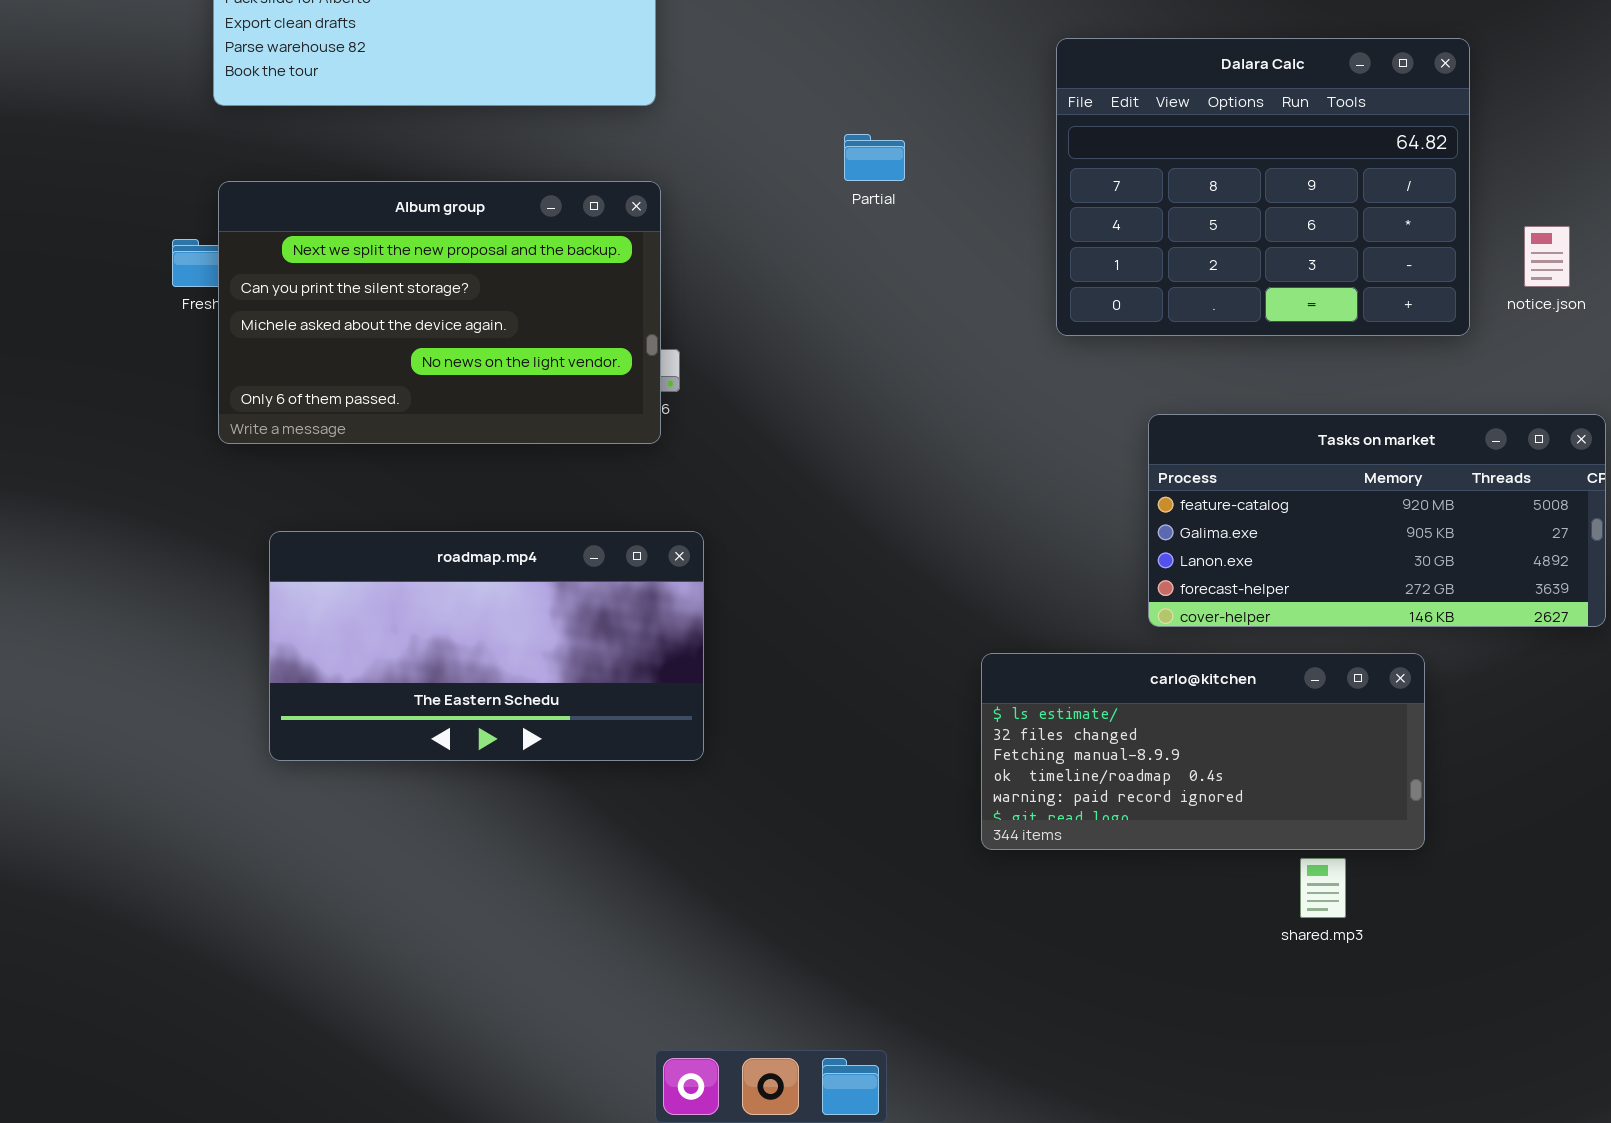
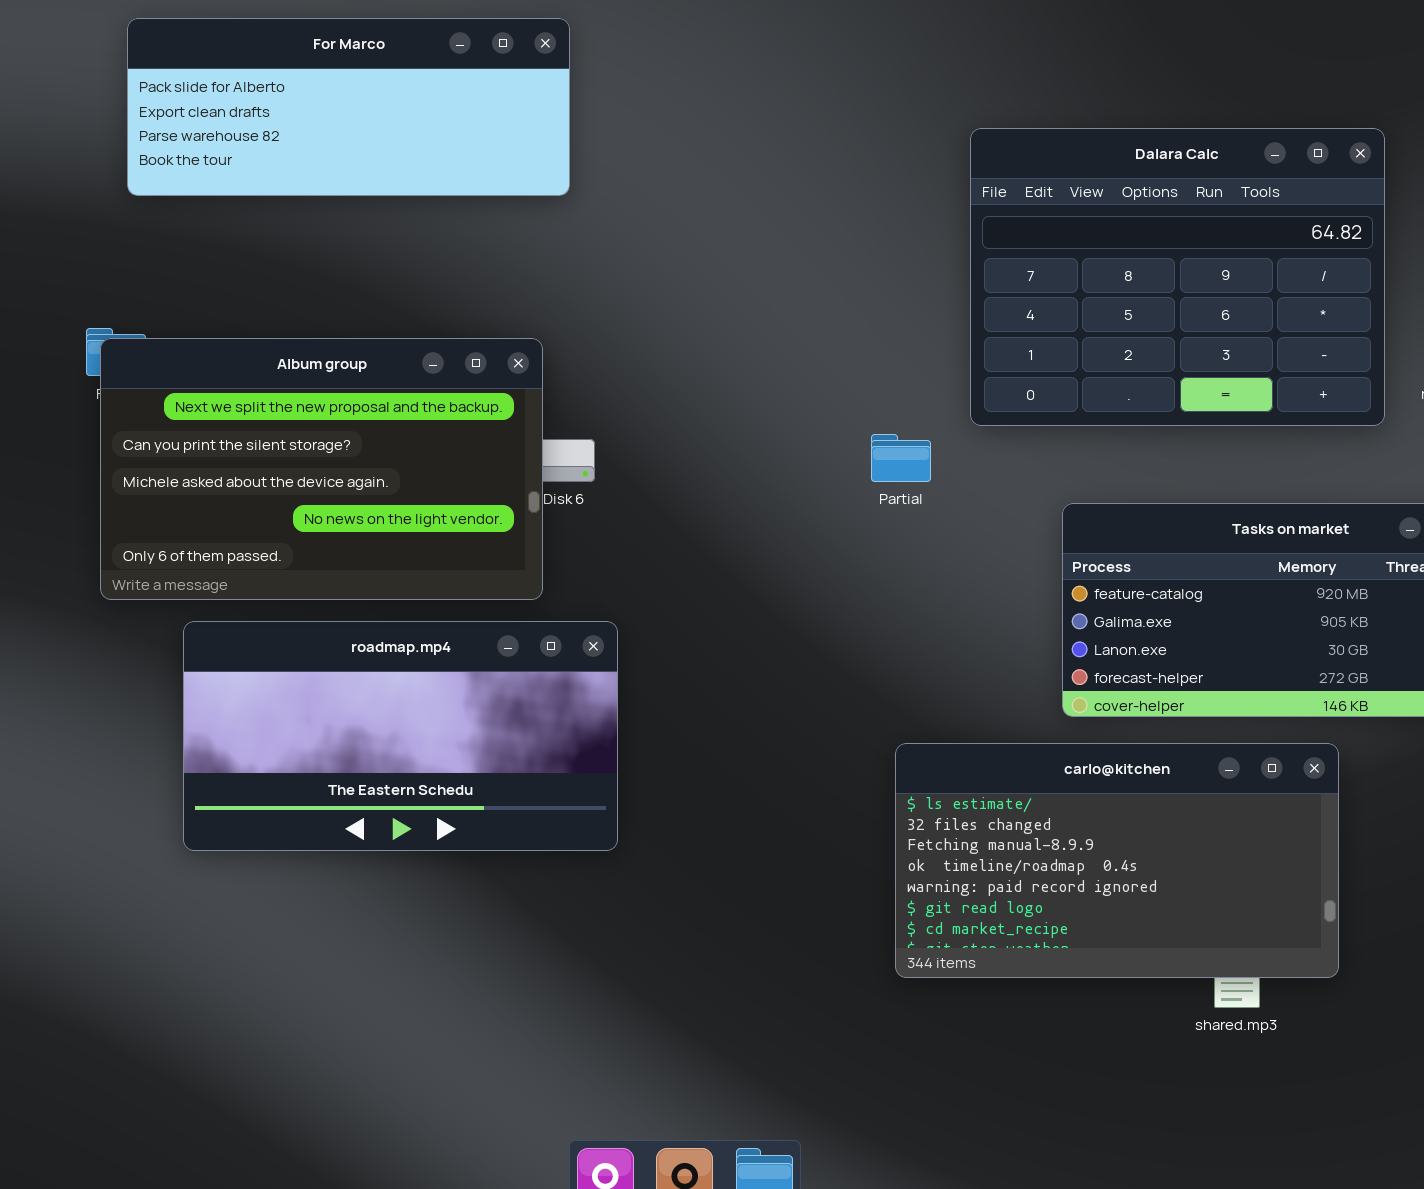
Partial: [844,134,905,181] -> [871,434,931,482], moved
Album group: [218,181,661,444] -> [100,338,543,600], moved
carlo@kitchen: [981,653,1425,850] -> [895,743,1339,978], resized

